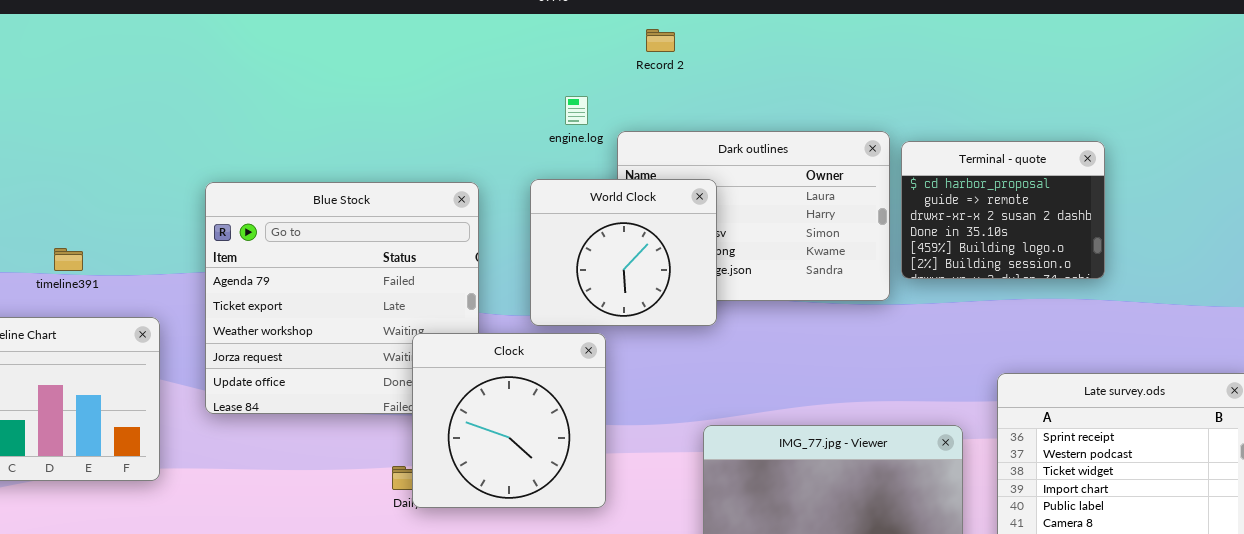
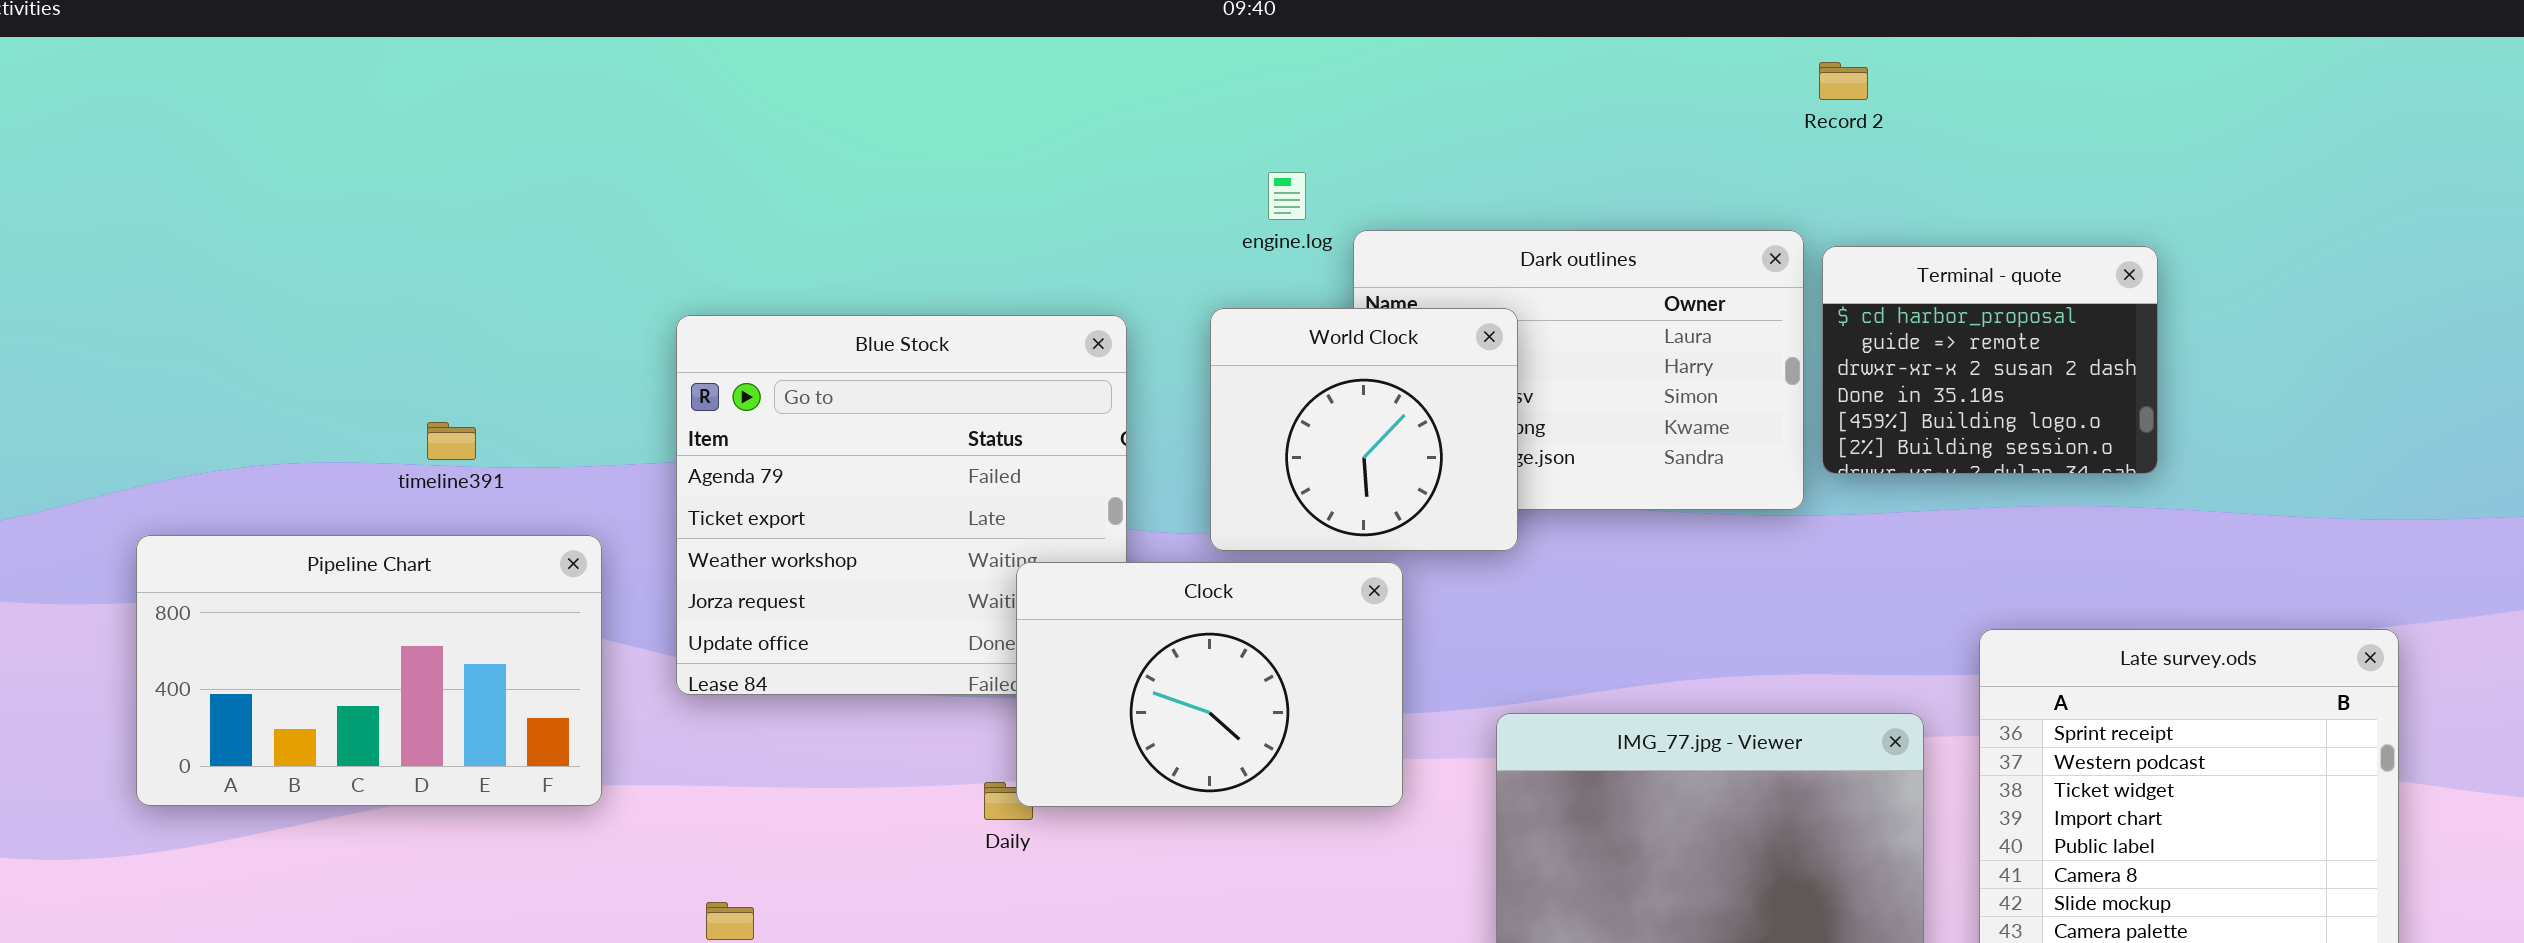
Record 2: [646,29,675,52] -> [1819,62,1868,100], moved
Clock: [412,333,606,508] -> [1016,562,1403,807], resized

